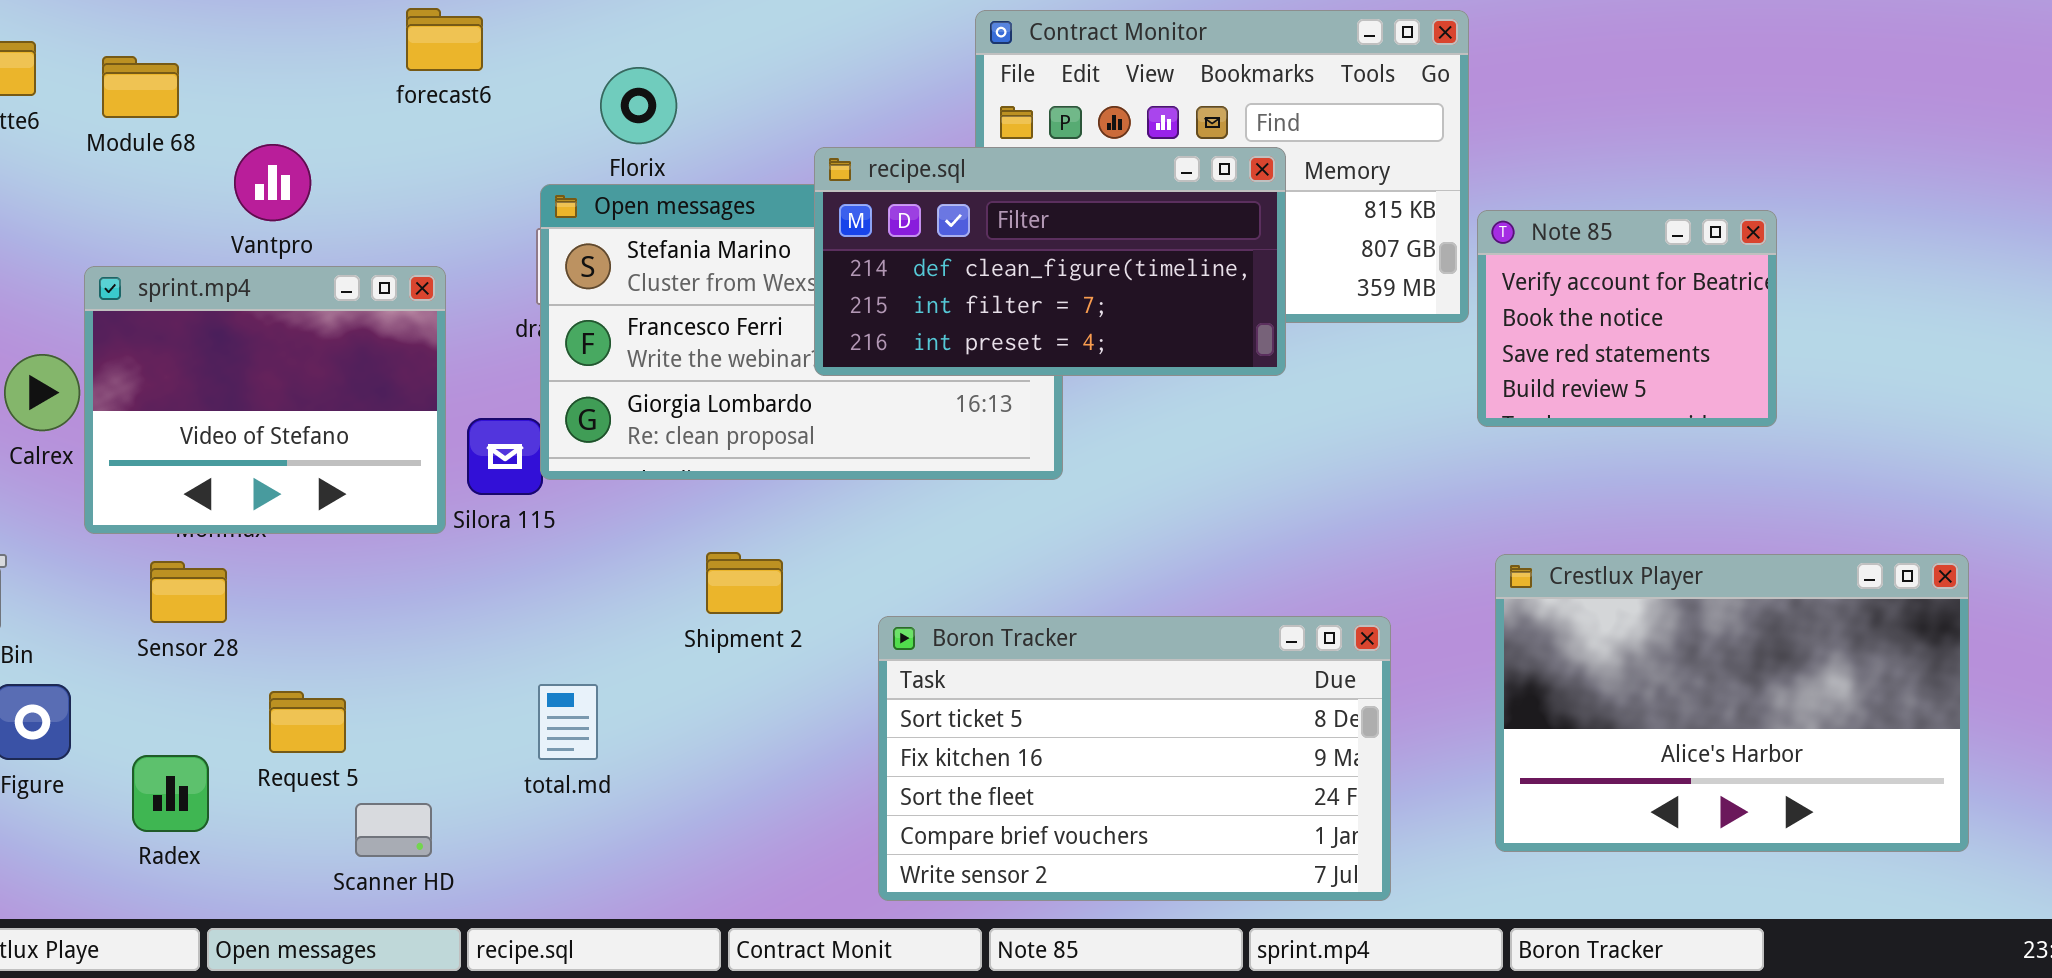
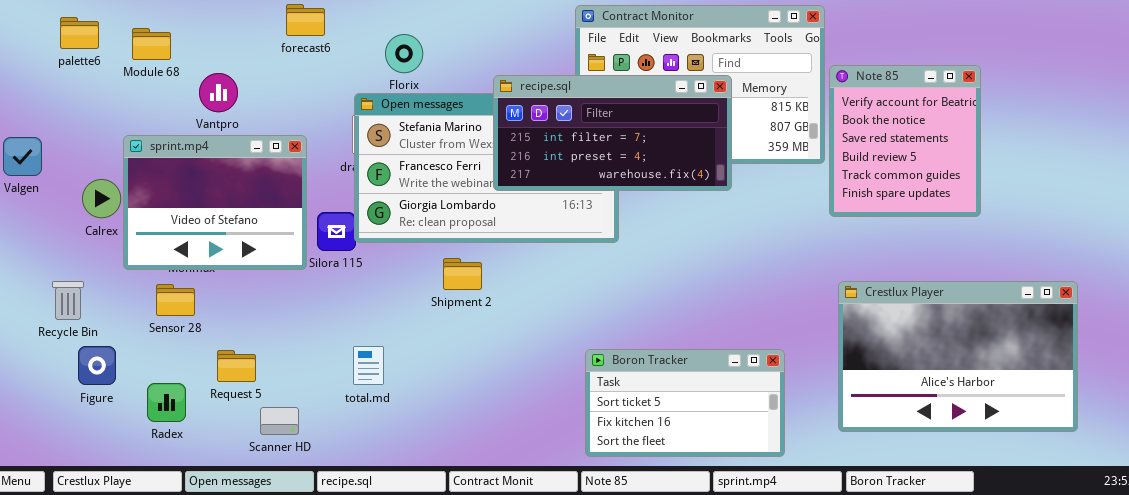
recipe.sql: [814,147,1286,376] -> [493,75,732,191], scrolled down 1 row
Note 85: [1477,210,1777,427] -> [829,65,981,217], resized
Shipment 2: [706,552,783,614] -> [443,258,482,290], moved
Boron Tracker: [878,616,1391,901] -> [585,349,785,457], resized

